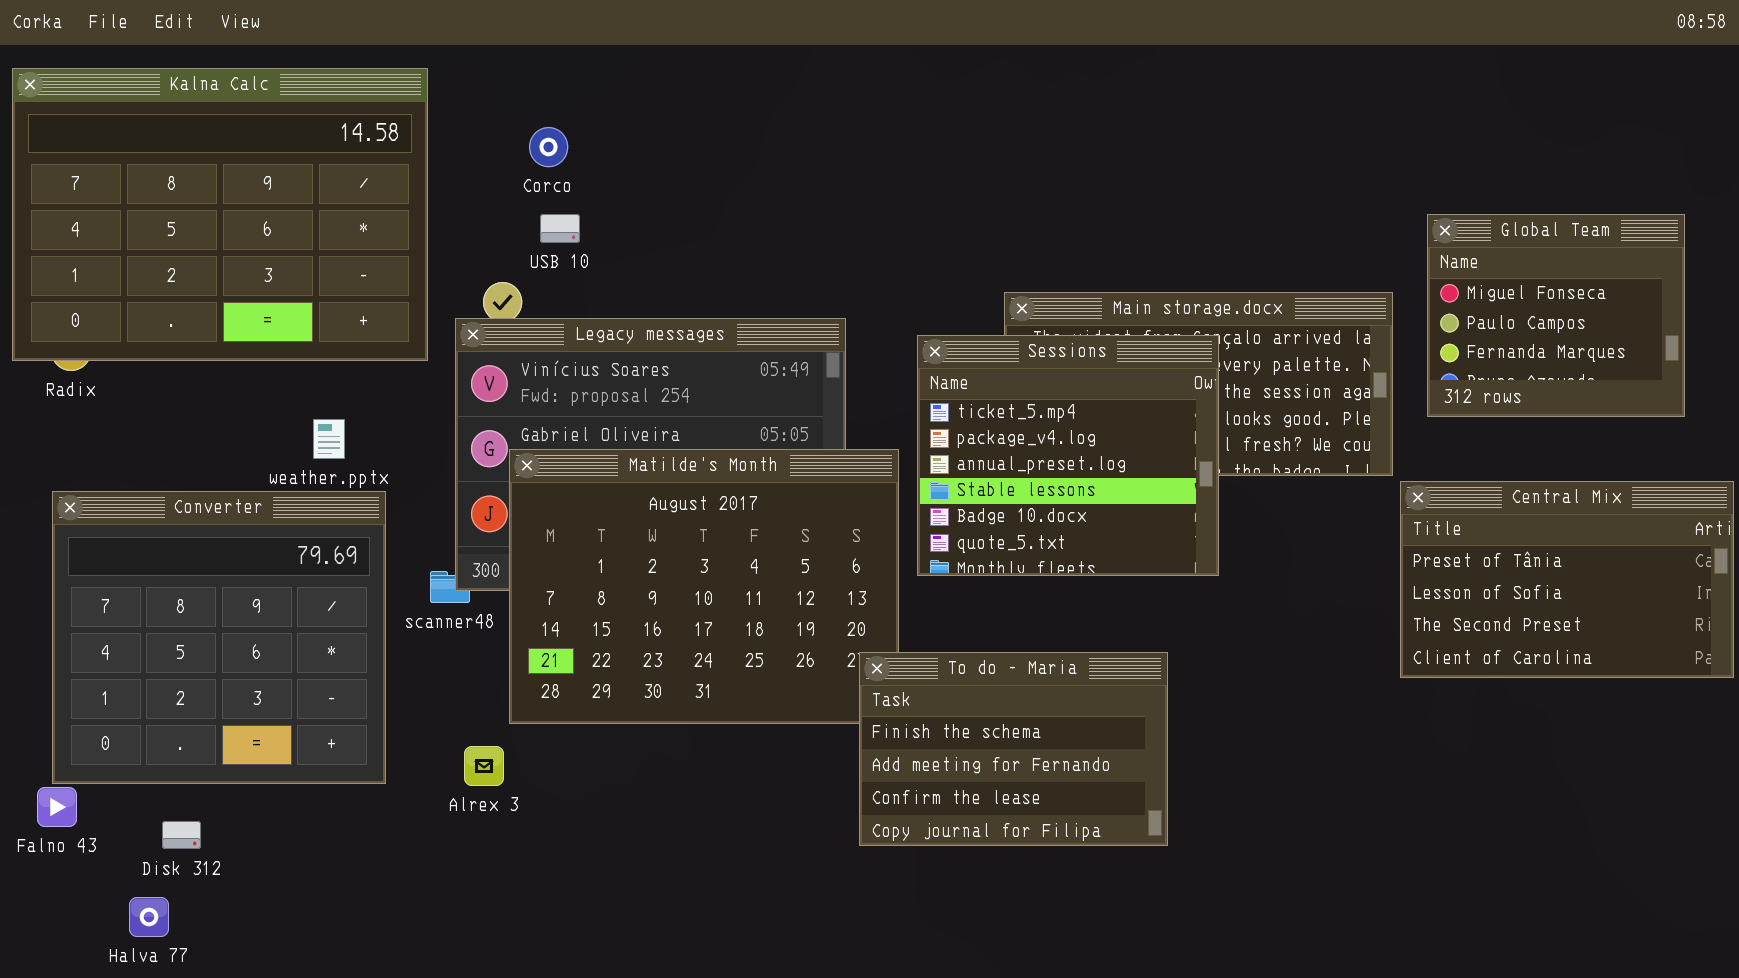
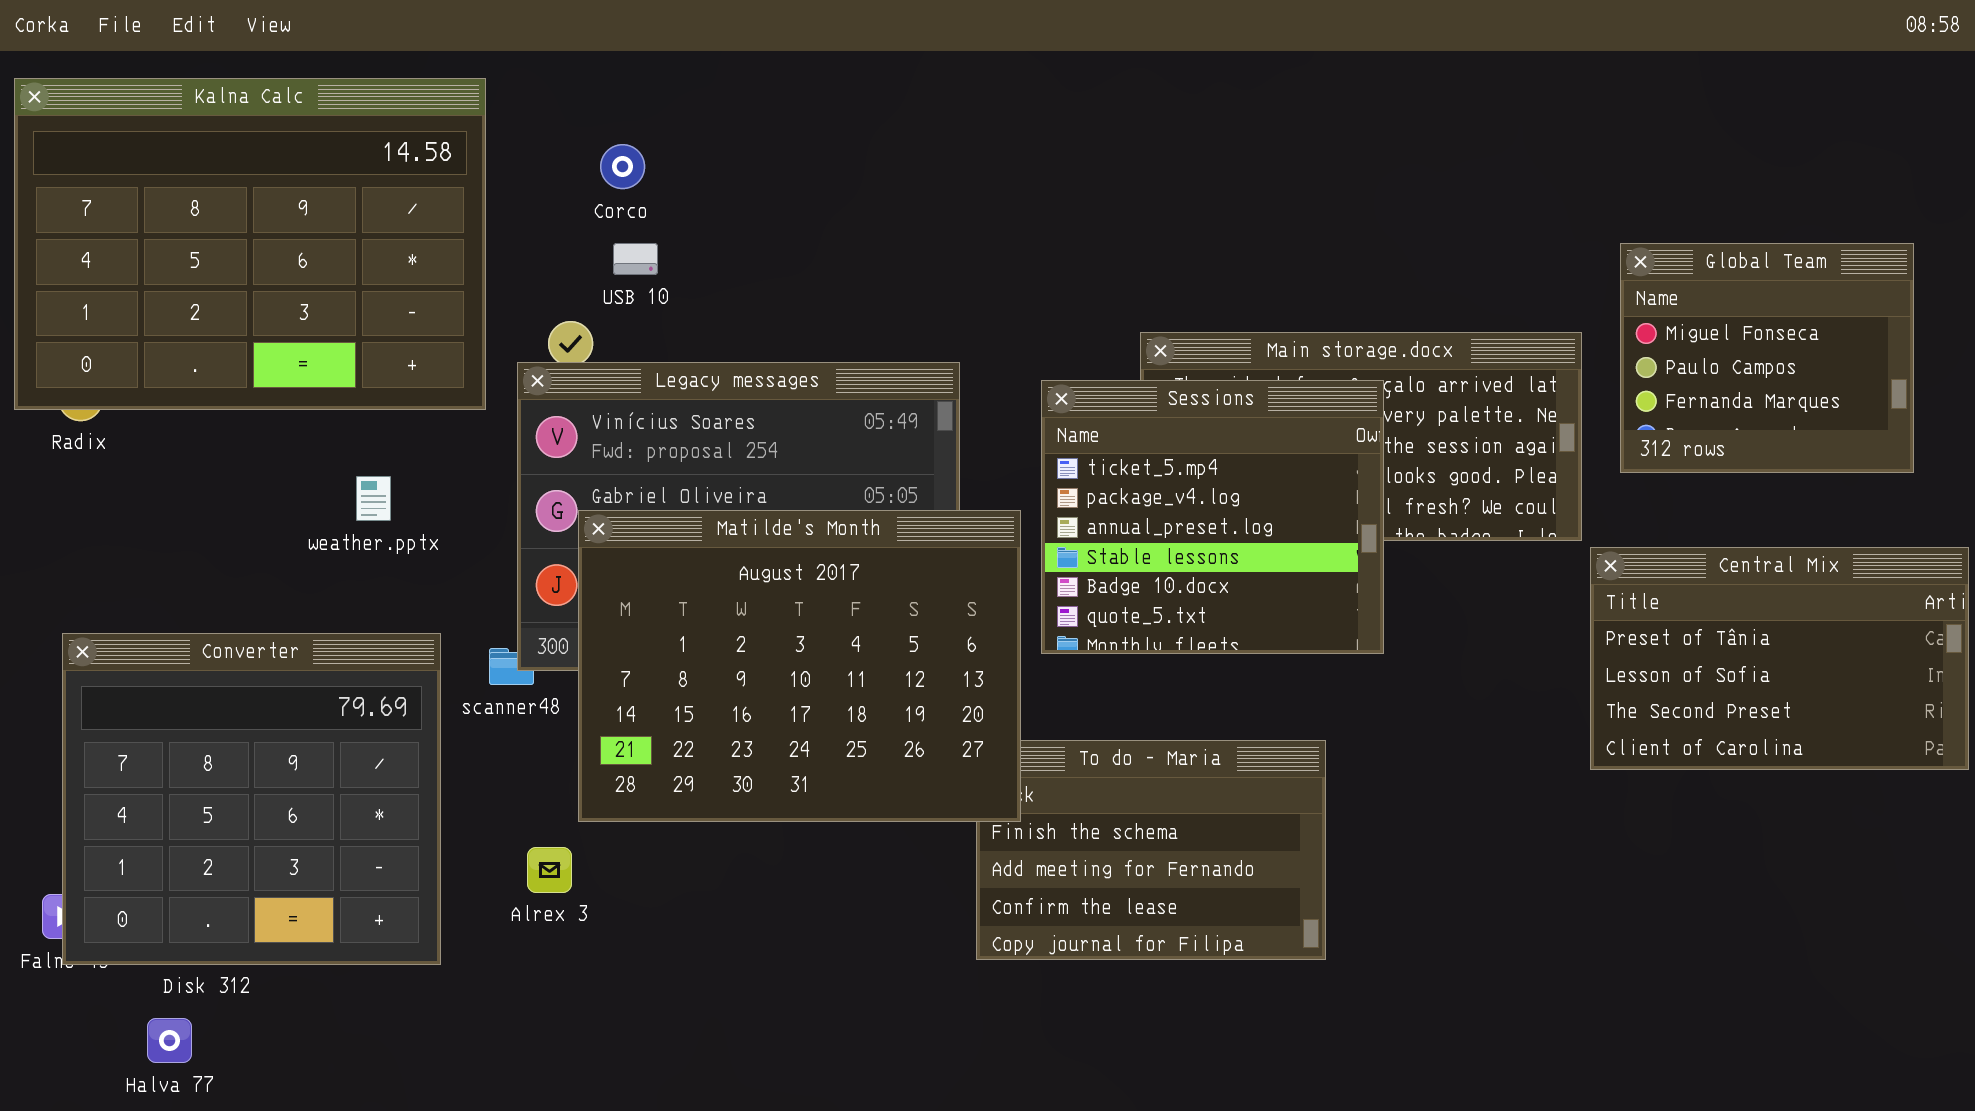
Matilde's Month: [509,449,899,724] -> [578,510,1021,822], raised
Converter: [52,491,386,784] -> [62,633,441,965], moved

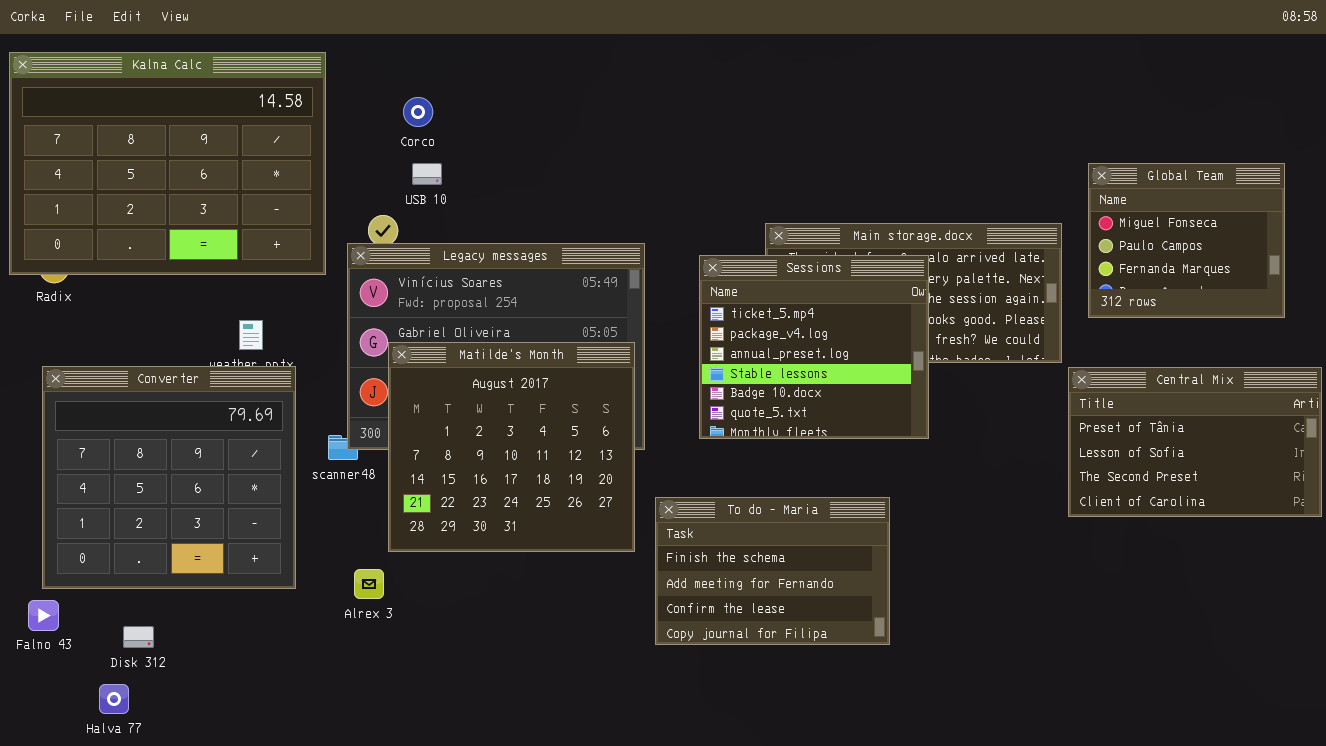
Matilde's Month: [578,510,1021,822] -> [388,342,635,552], resized
Converter: [62,633,441,965] -> [42,366,296,589], moved

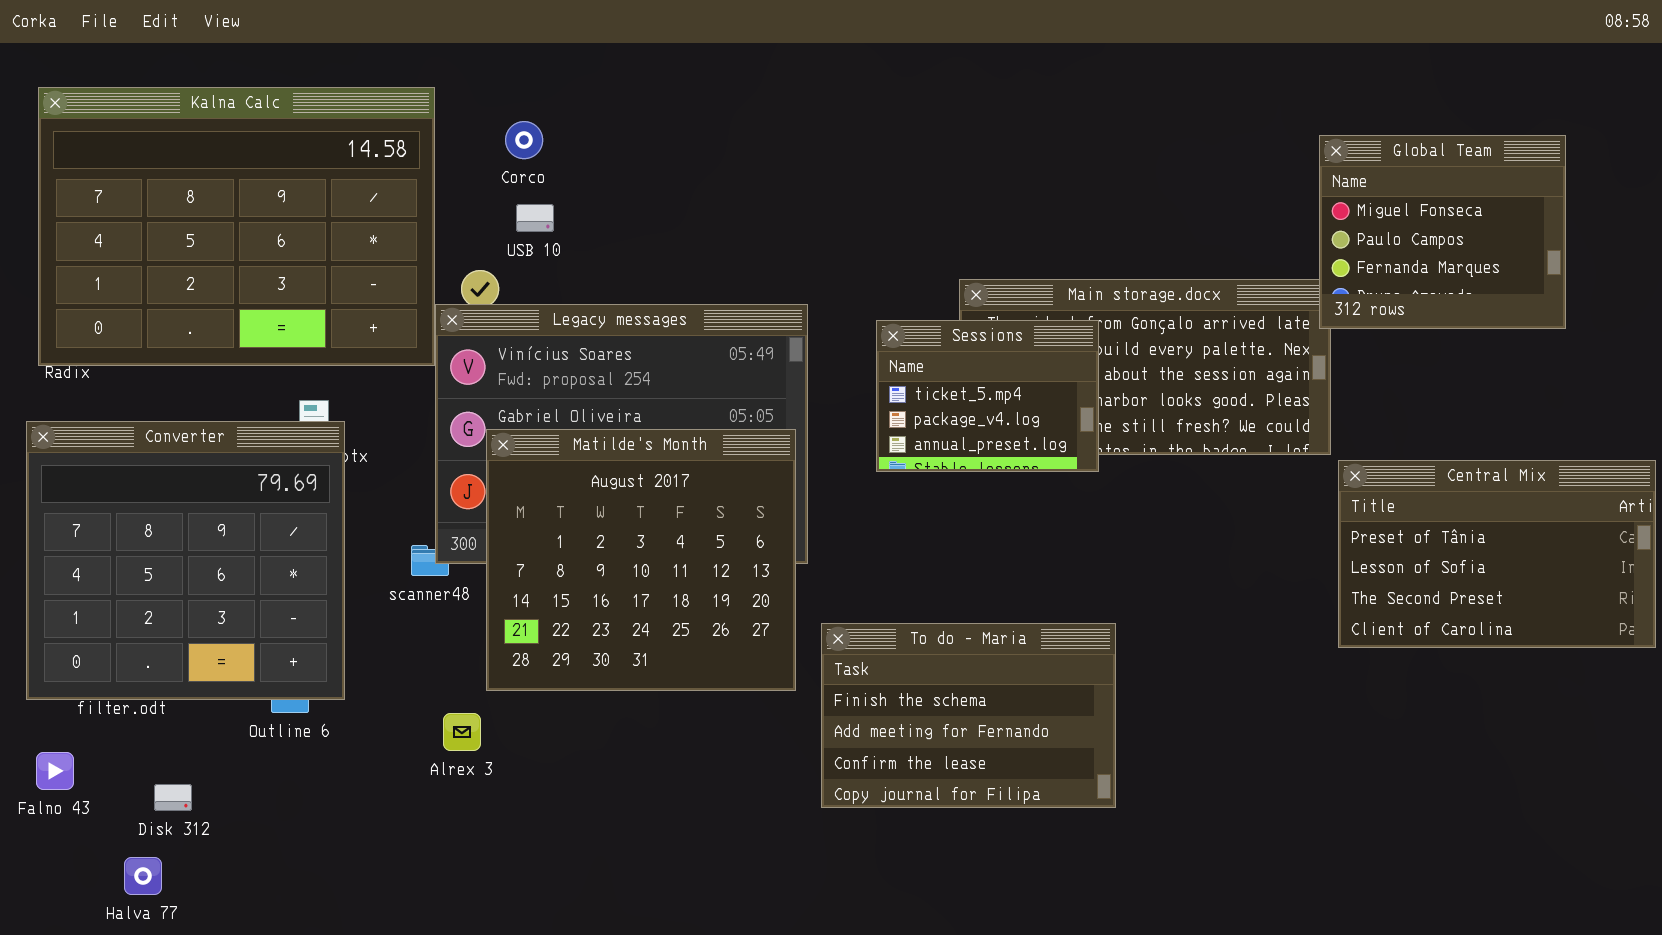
Kalna Calc: [9,52,326,275] -> [38,87,435,366], moved
Global Team: [1088,163,1285,318] -> [1319,135,1566,329], moved
Sessions: [699,255,929,439] -> [876,320,1099,472], resized
Converter: [42,366,296,589] -> [26,421,345,700], moved

